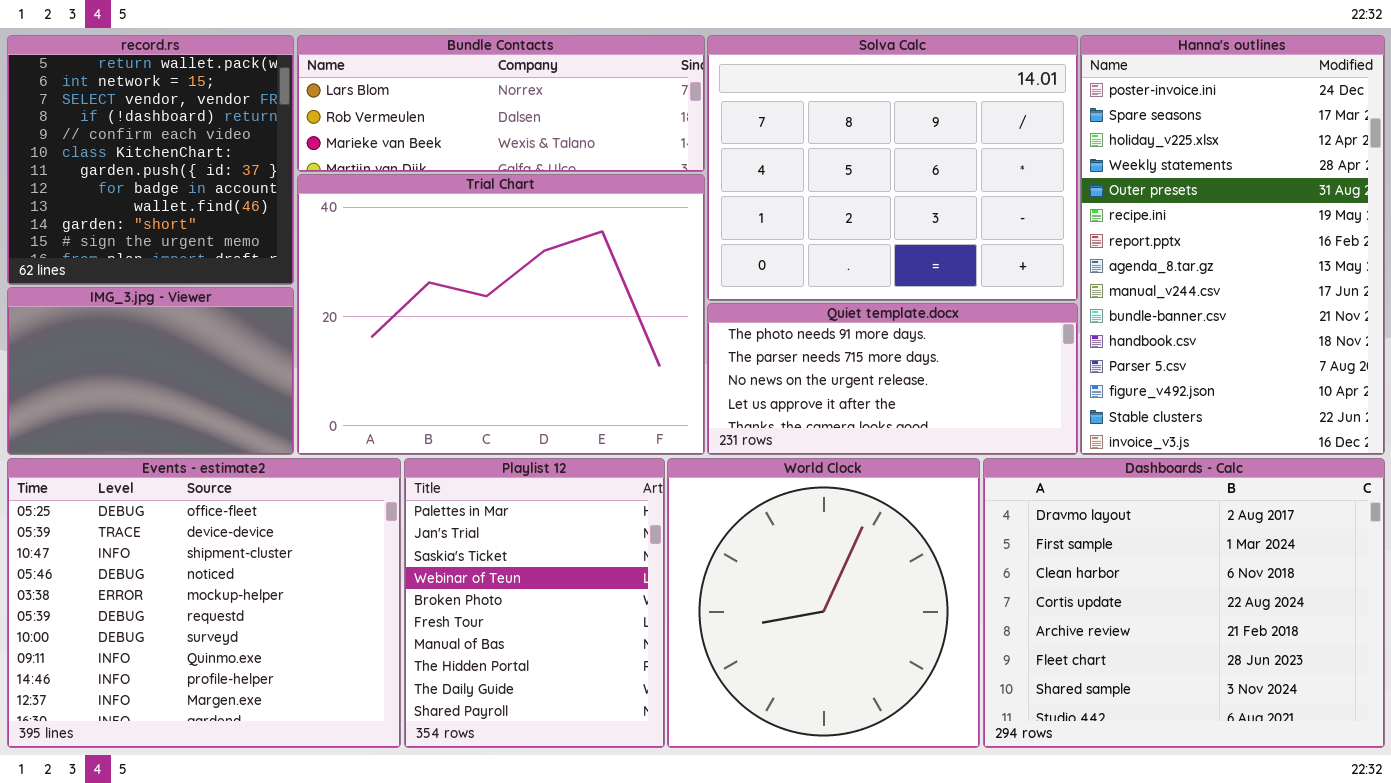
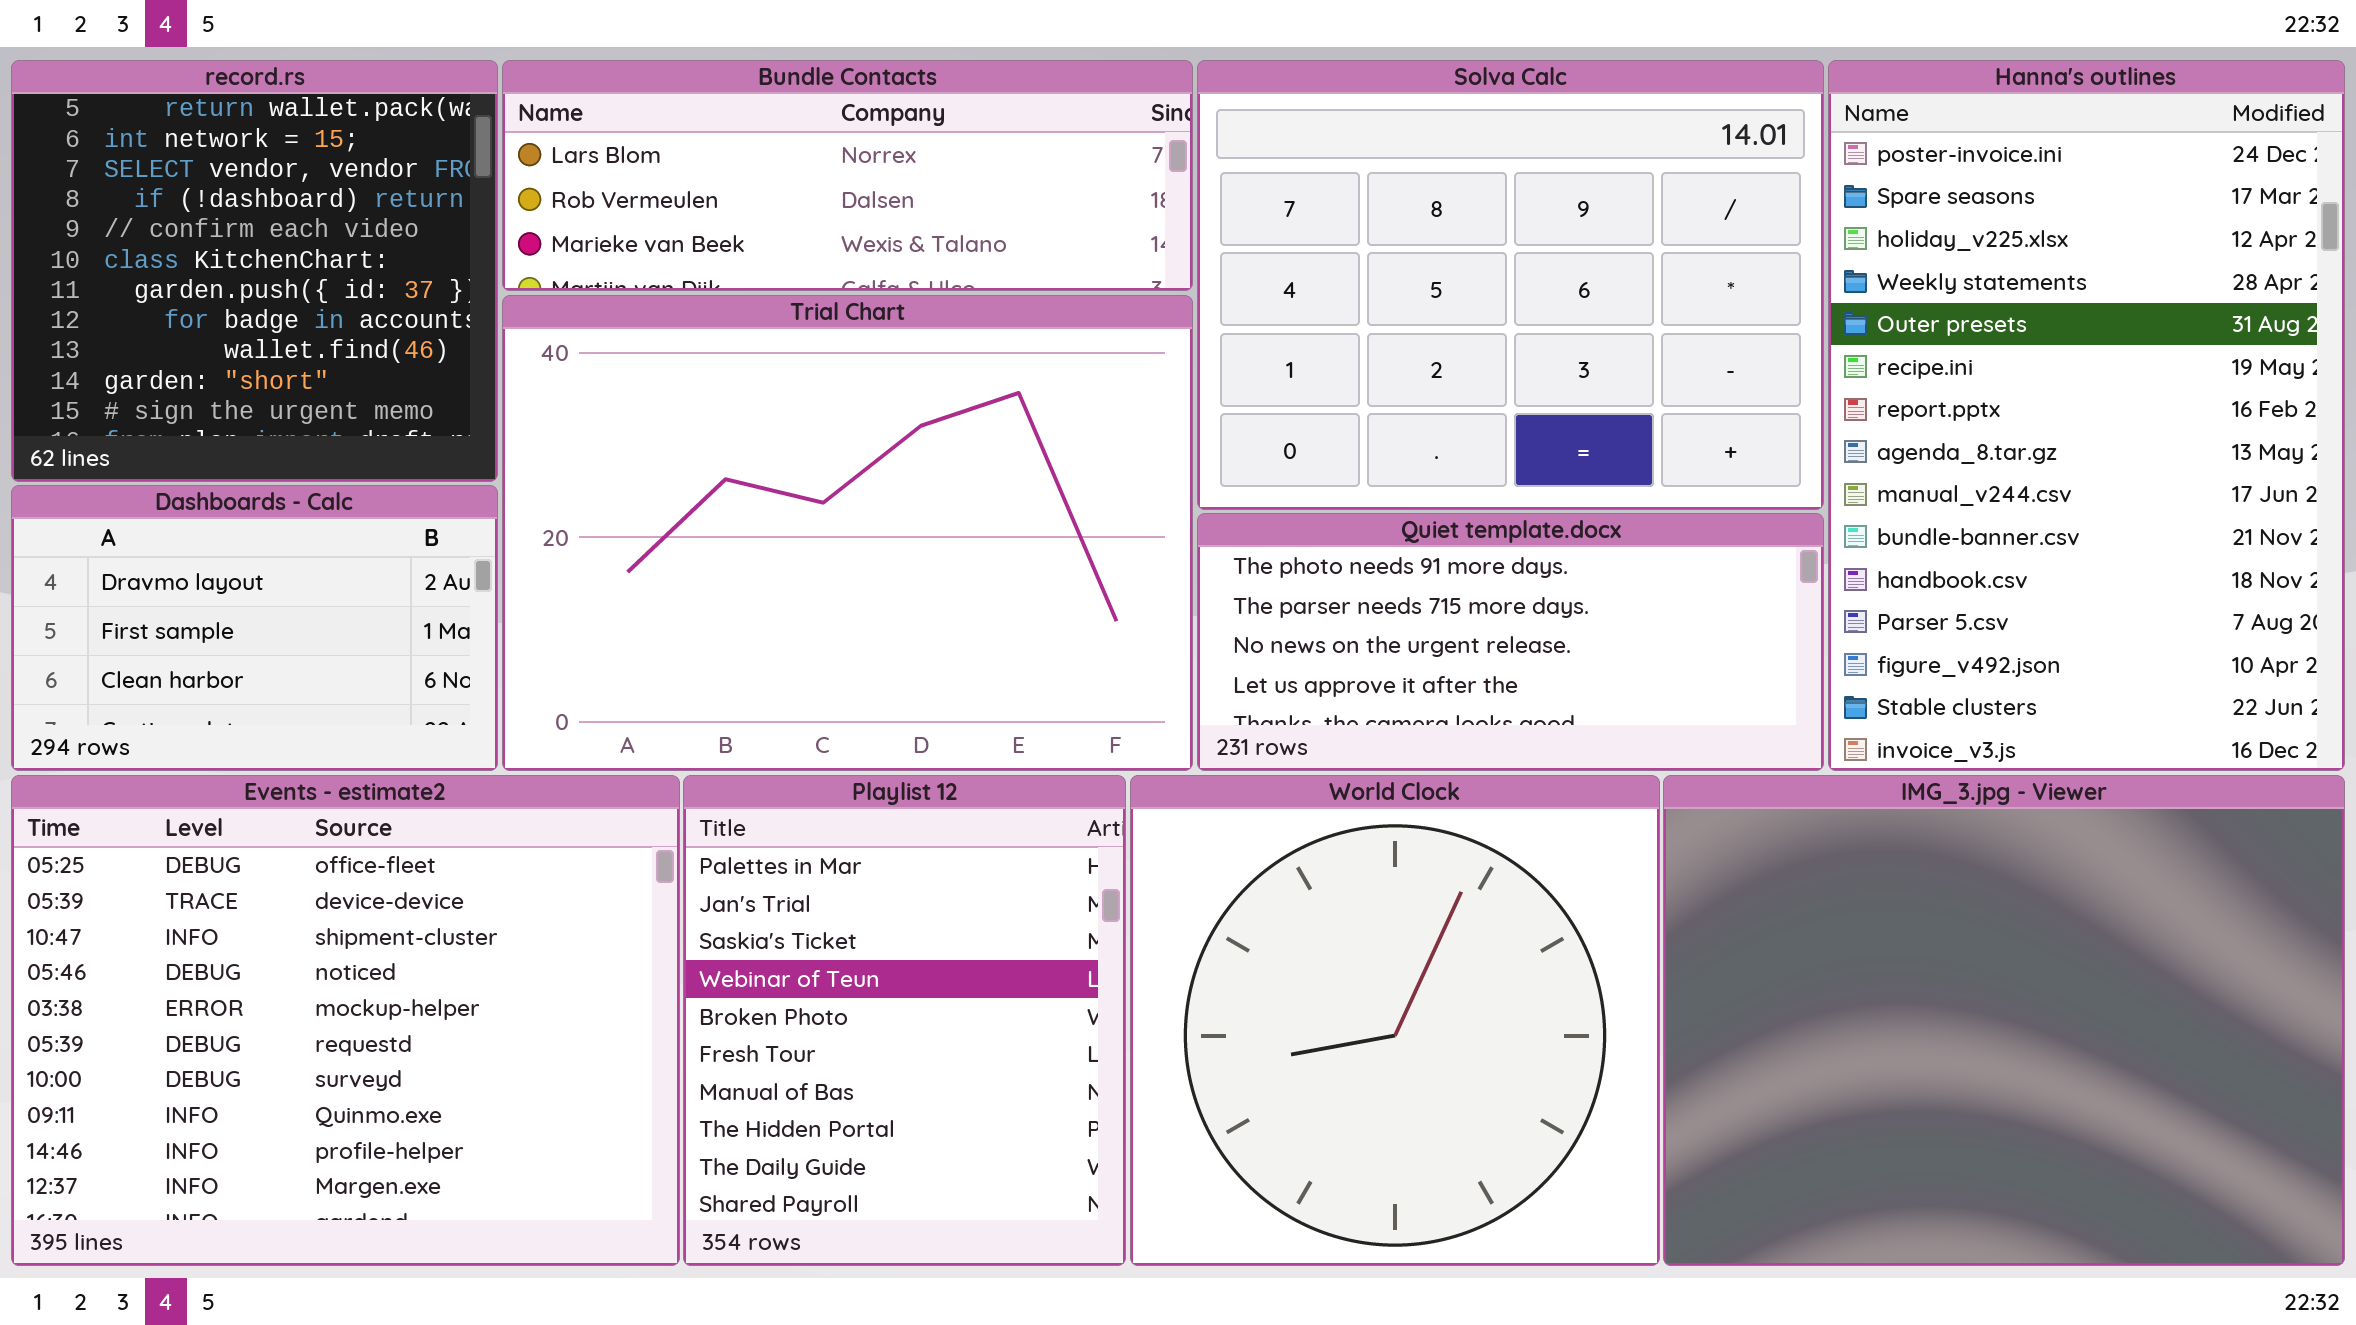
IMG_3.jpg - Viewer: [7,287,294,455] -> [1663,775,2345,1266], moved, resized
Dashboards - Calc: [983,458,1385,748] -> [11,485,498,771], moved, resized

